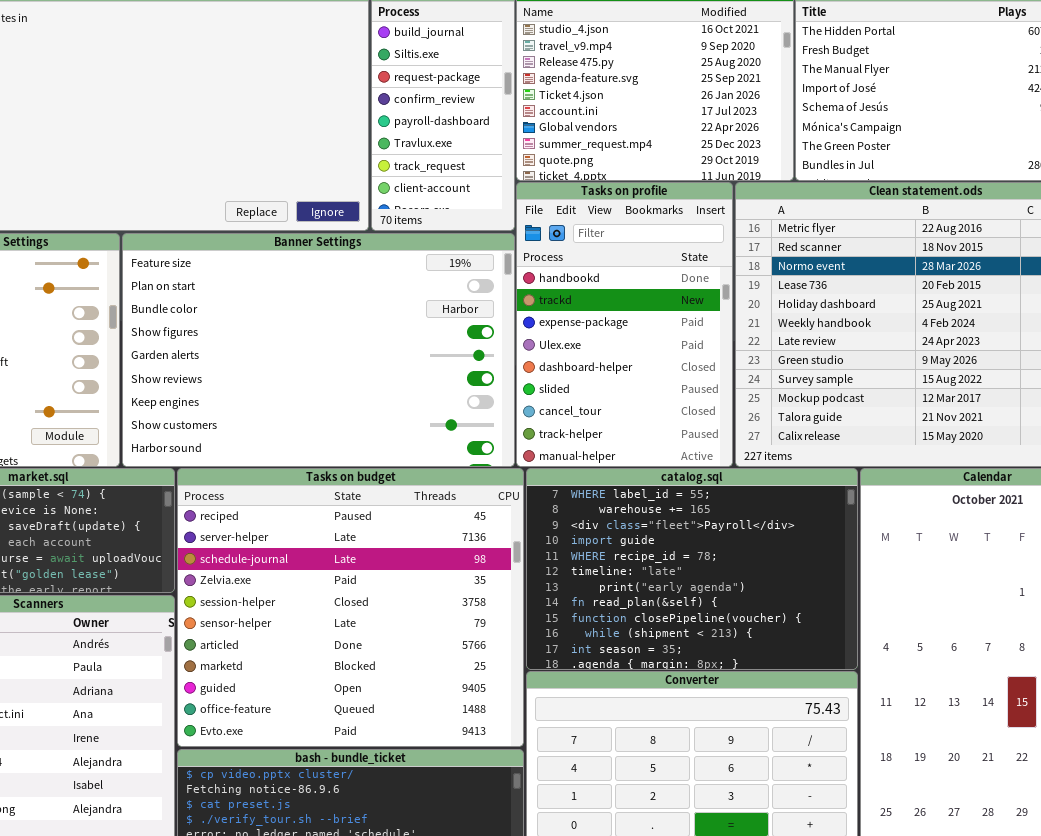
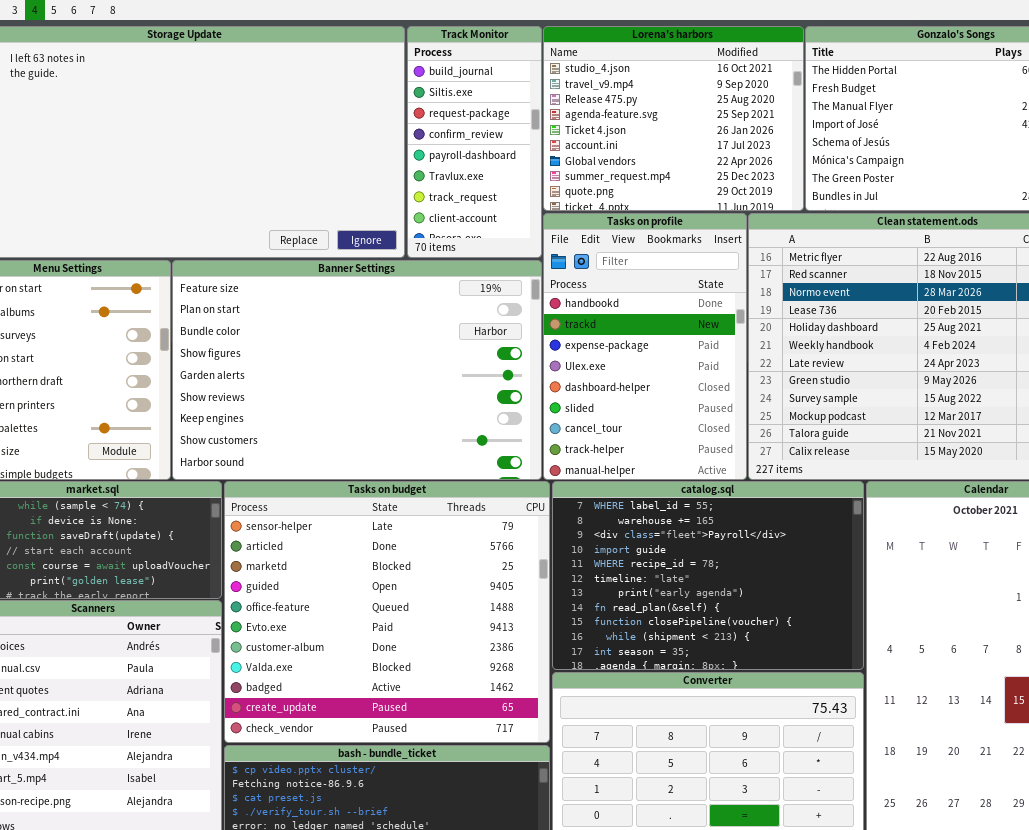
Tasks on budget: [177,468,524,747] -> [224,481,550,743], scrolled down 5 rows

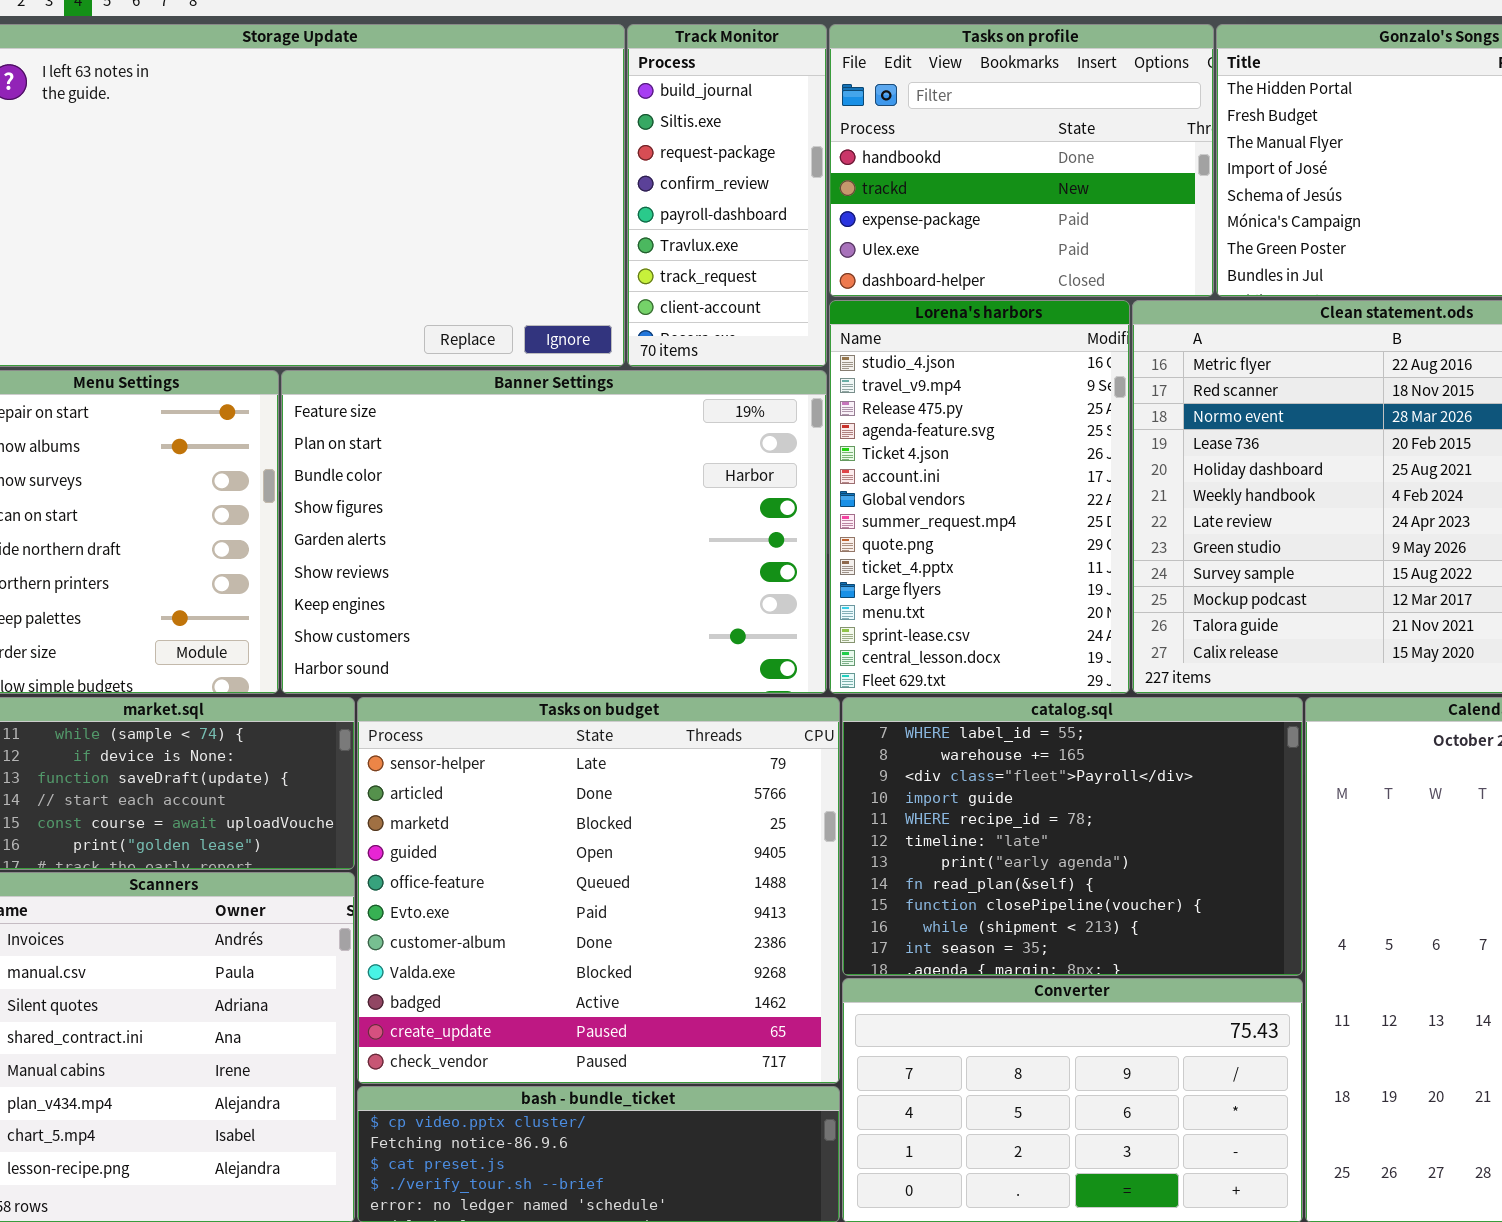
Lorena's harbors: [543,26,804,211] -> [829,300,1130,694], moved, resized
Tasks on profile: [543,213,747,480] -> [829,24,1214,297], moved, resized

